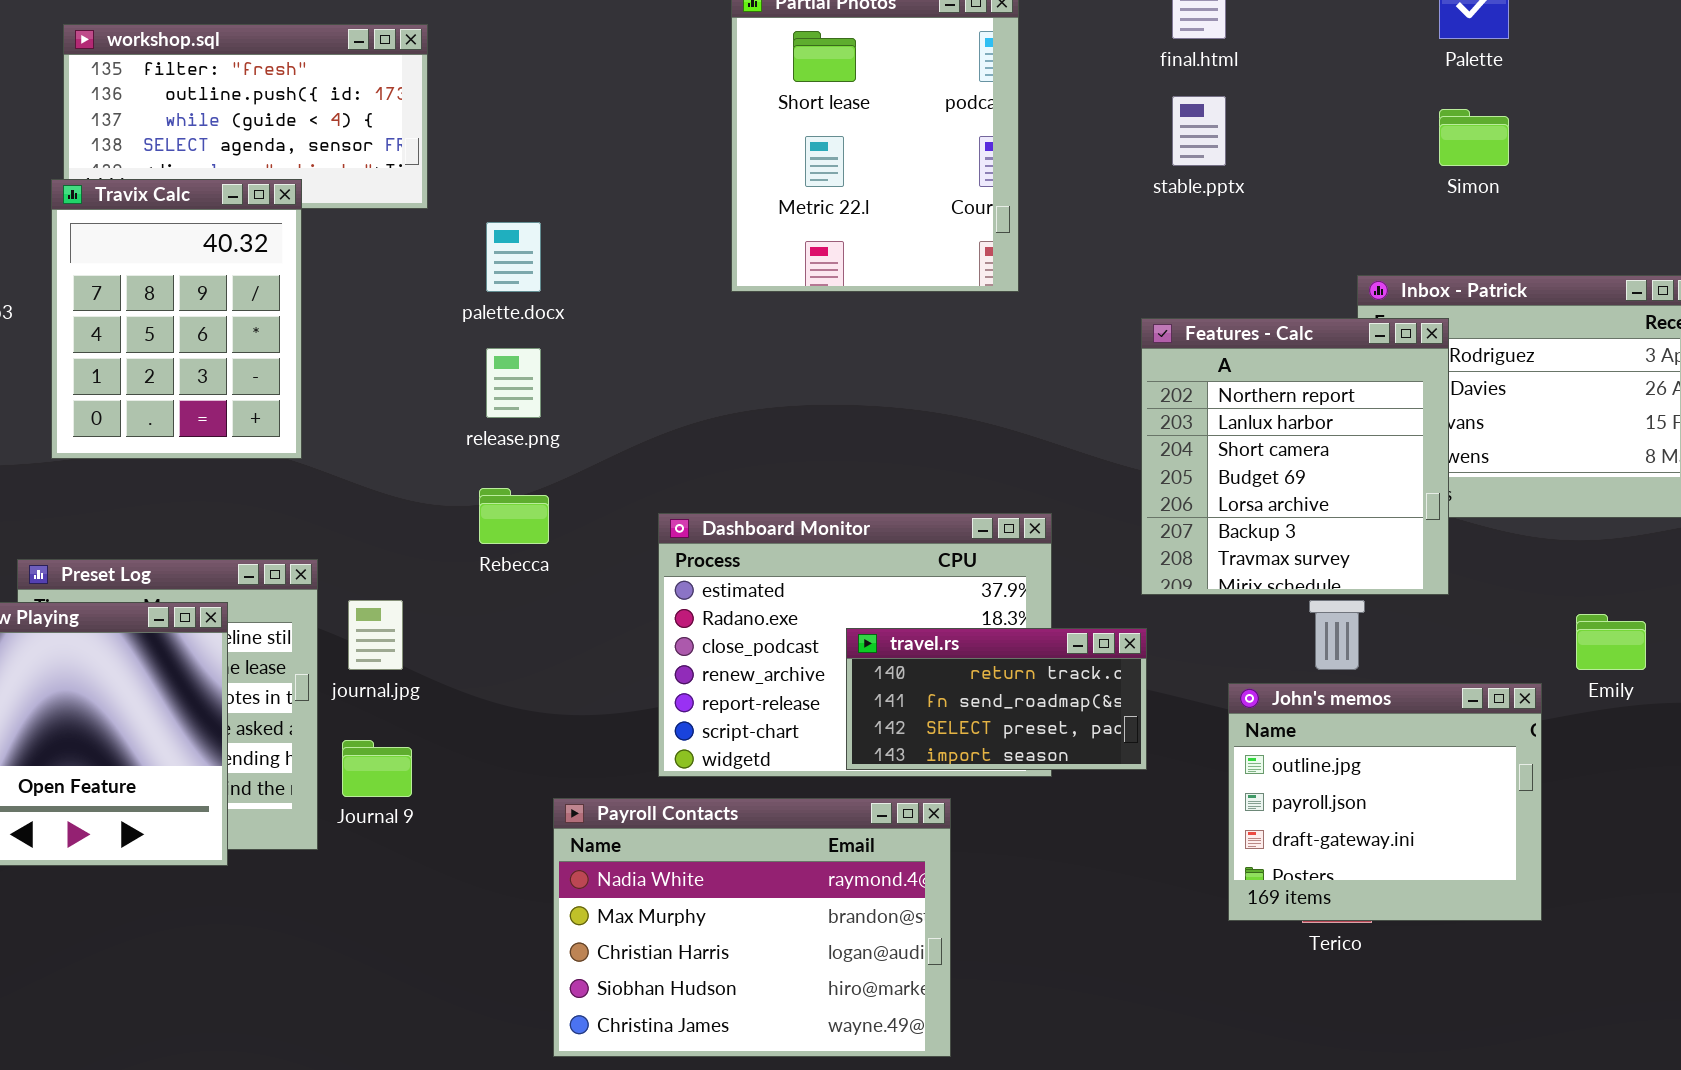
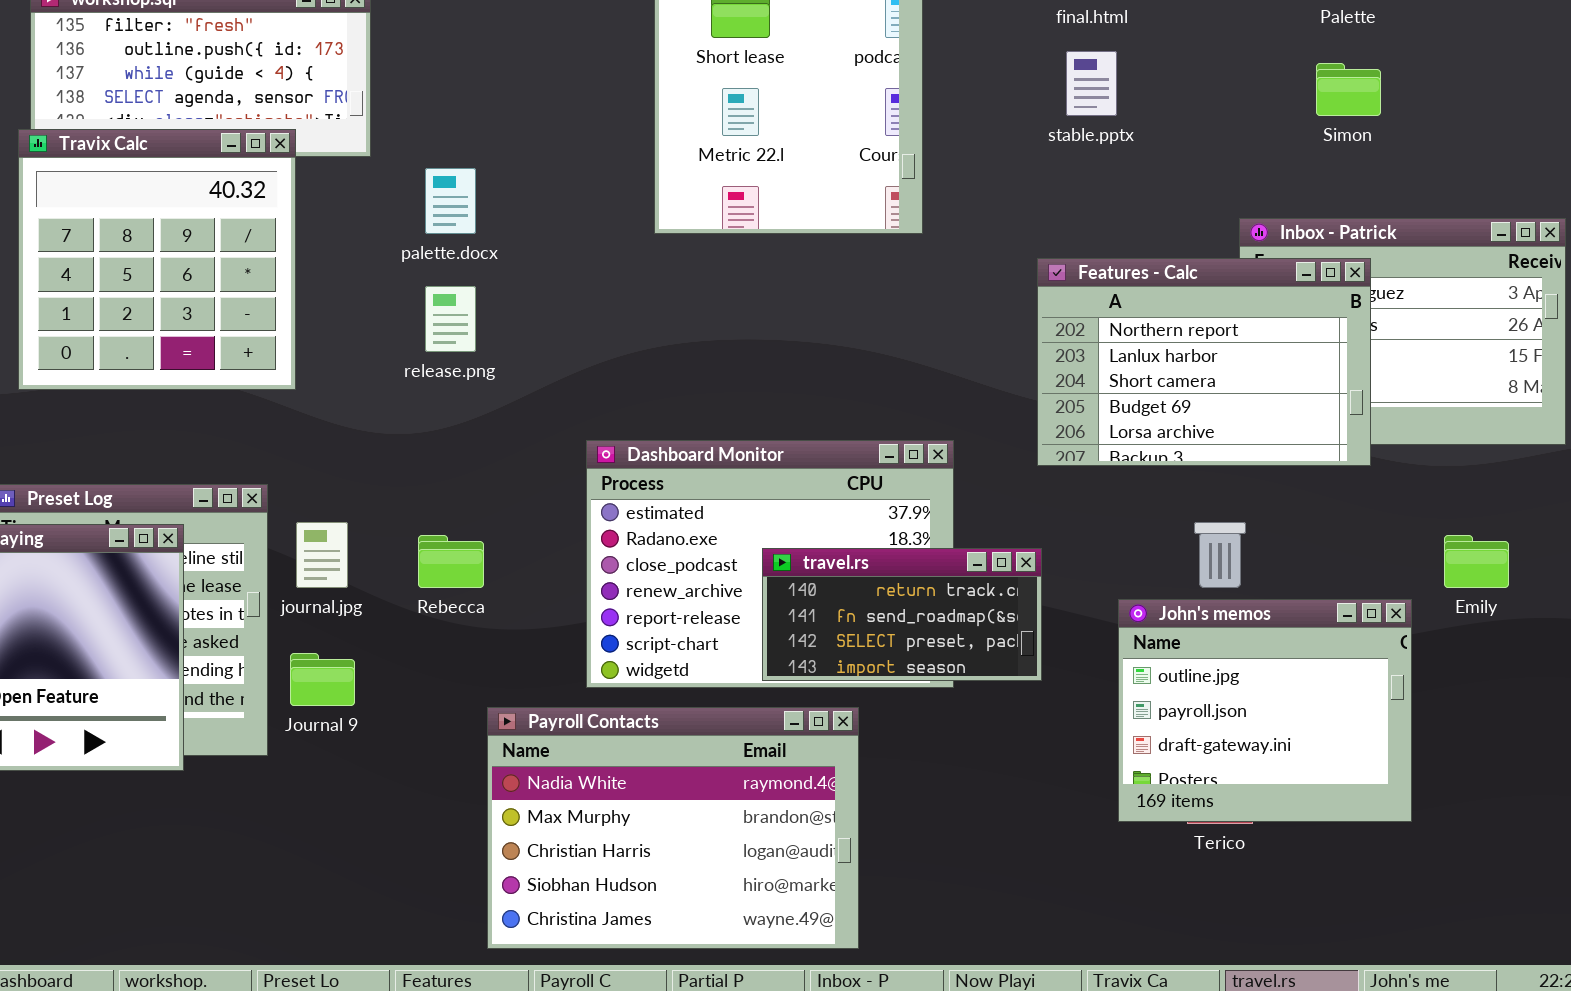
Travix Calc: [51,179,302,459] -> [18,129,296,390], resized
Features - Calc: [1141,318,1449,595] -> [1037,258,1371,466], resized
Rebecca: [479,488,549,544] -> [418,535,484,588], moved

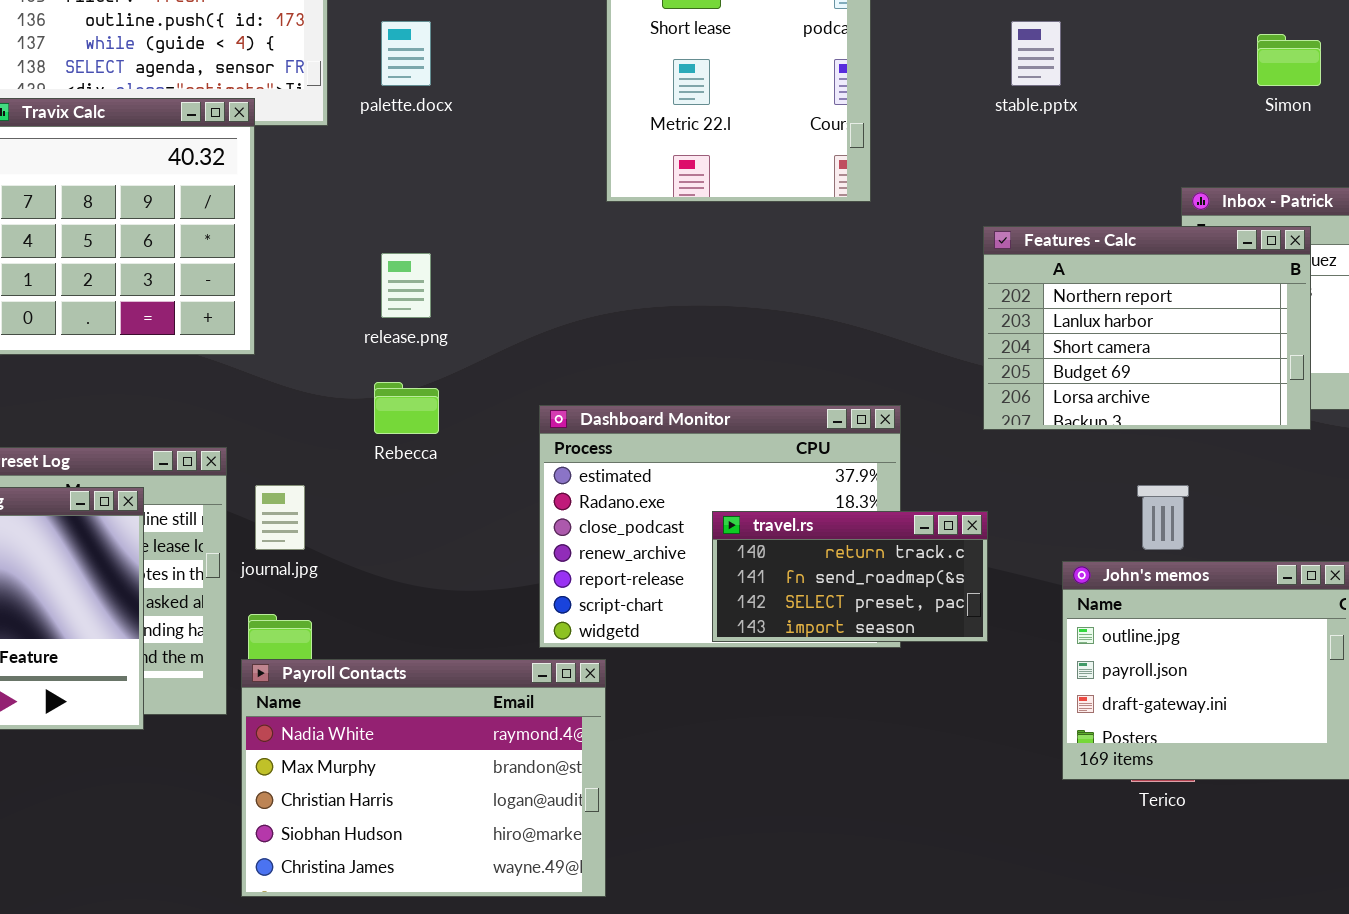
palette.docx: [425,168,476,234] -> [381,21,431,86], moved
Rebecca: [418,535,484,588] -> [374,382,439,434], moved
Payroll Contacts: [487,707,859,949] -> [241,659,606,897], moved

